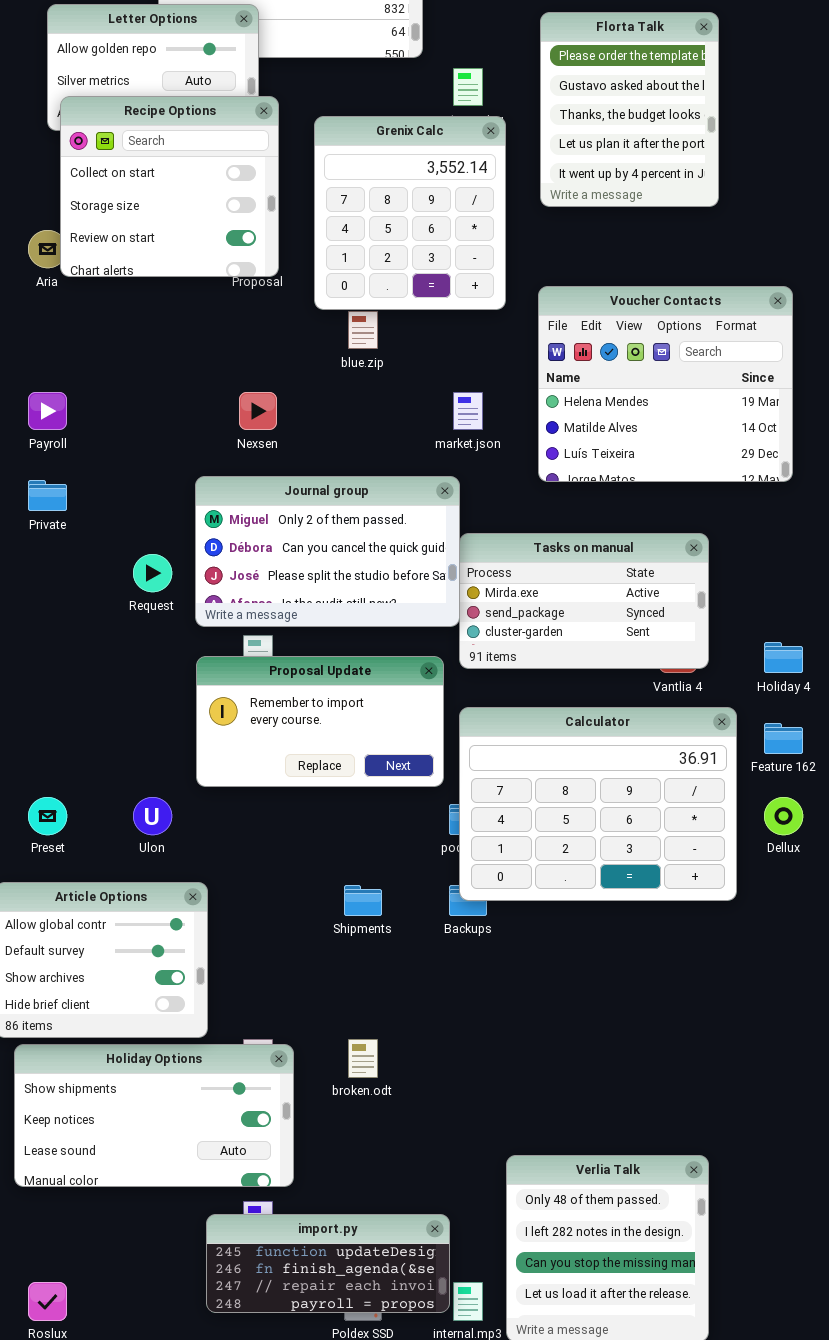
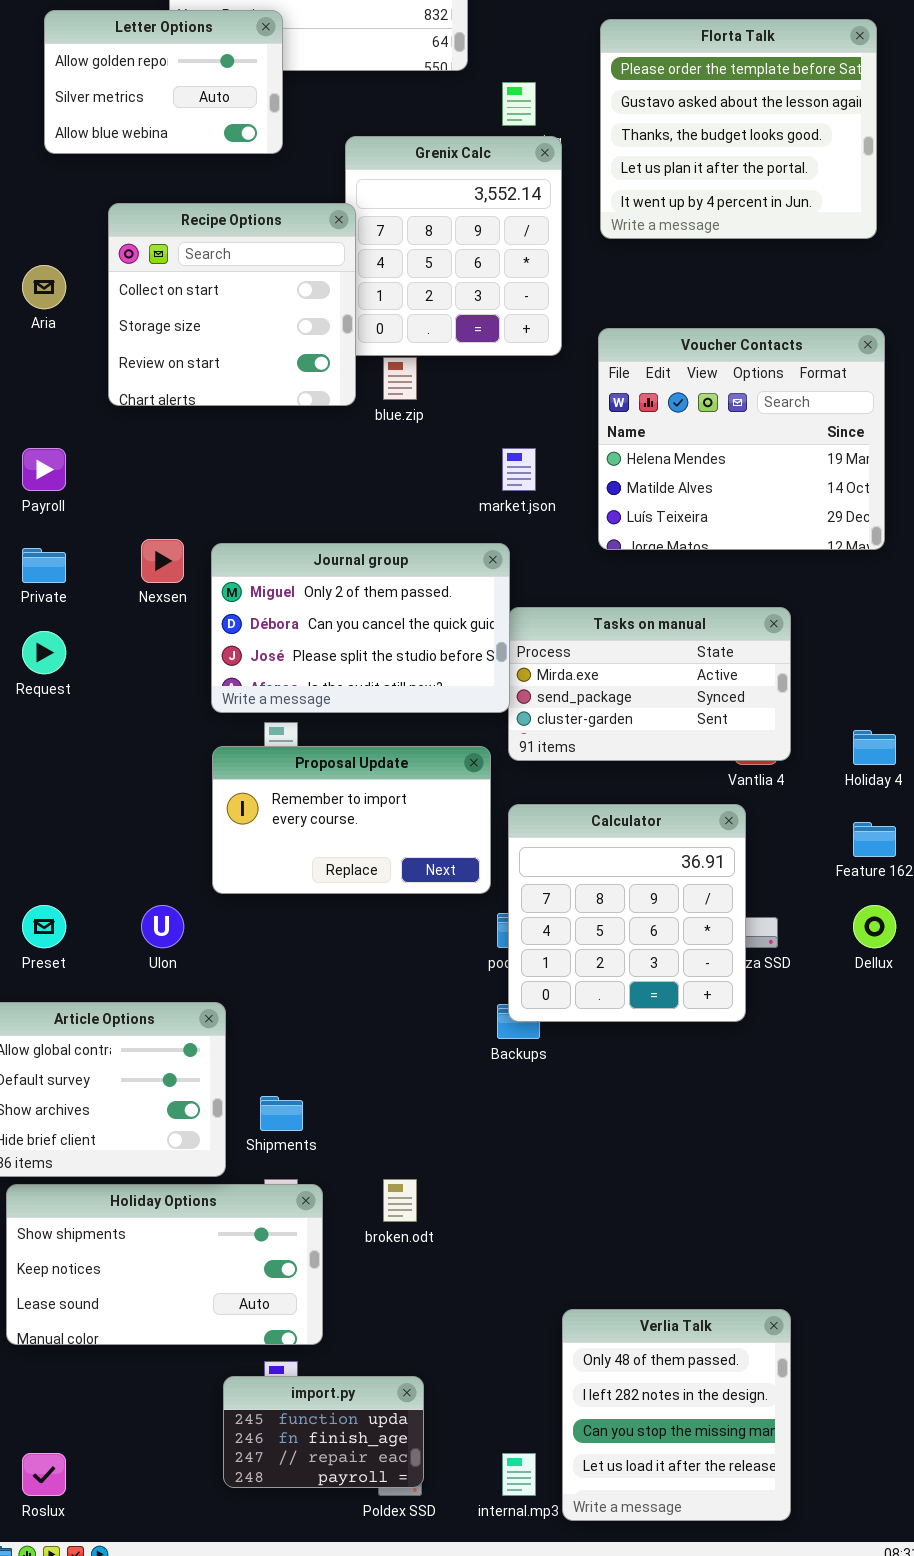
Florta Talk: [540,12,719,207] -> [600,19,877,239], resized
Recipe Options: [60,96,279,277] -> [108,203,356,406], moved
Nexsen: [239,392,277,430] -> [141,539,184,583], moved
Request: [133,554,172,592] -> [22,631,66,674], moved
Calculator: [459,707,737,901] -> [508,804,746,1022], resized
Shipments: [344,885,382,916] -> [260,1096,303,1131], moved
import.py: [206,1214,450,1313] -> [223,1376,424,1488], resized

